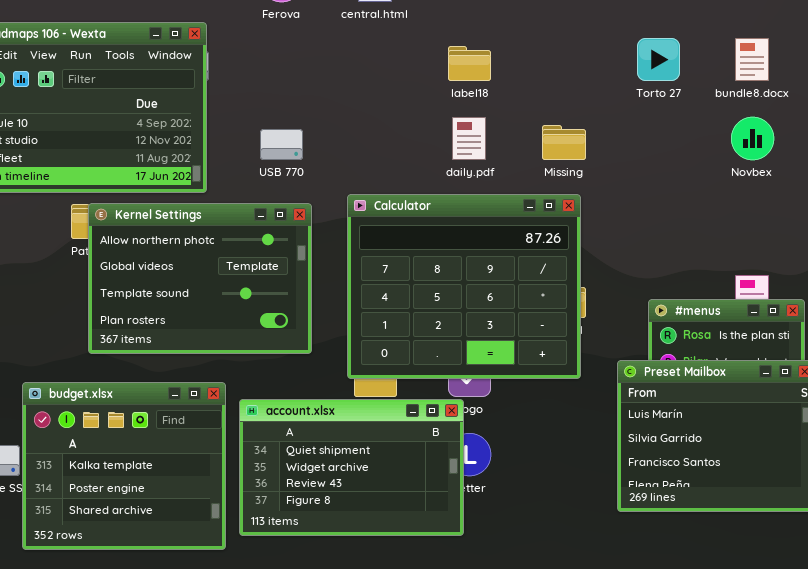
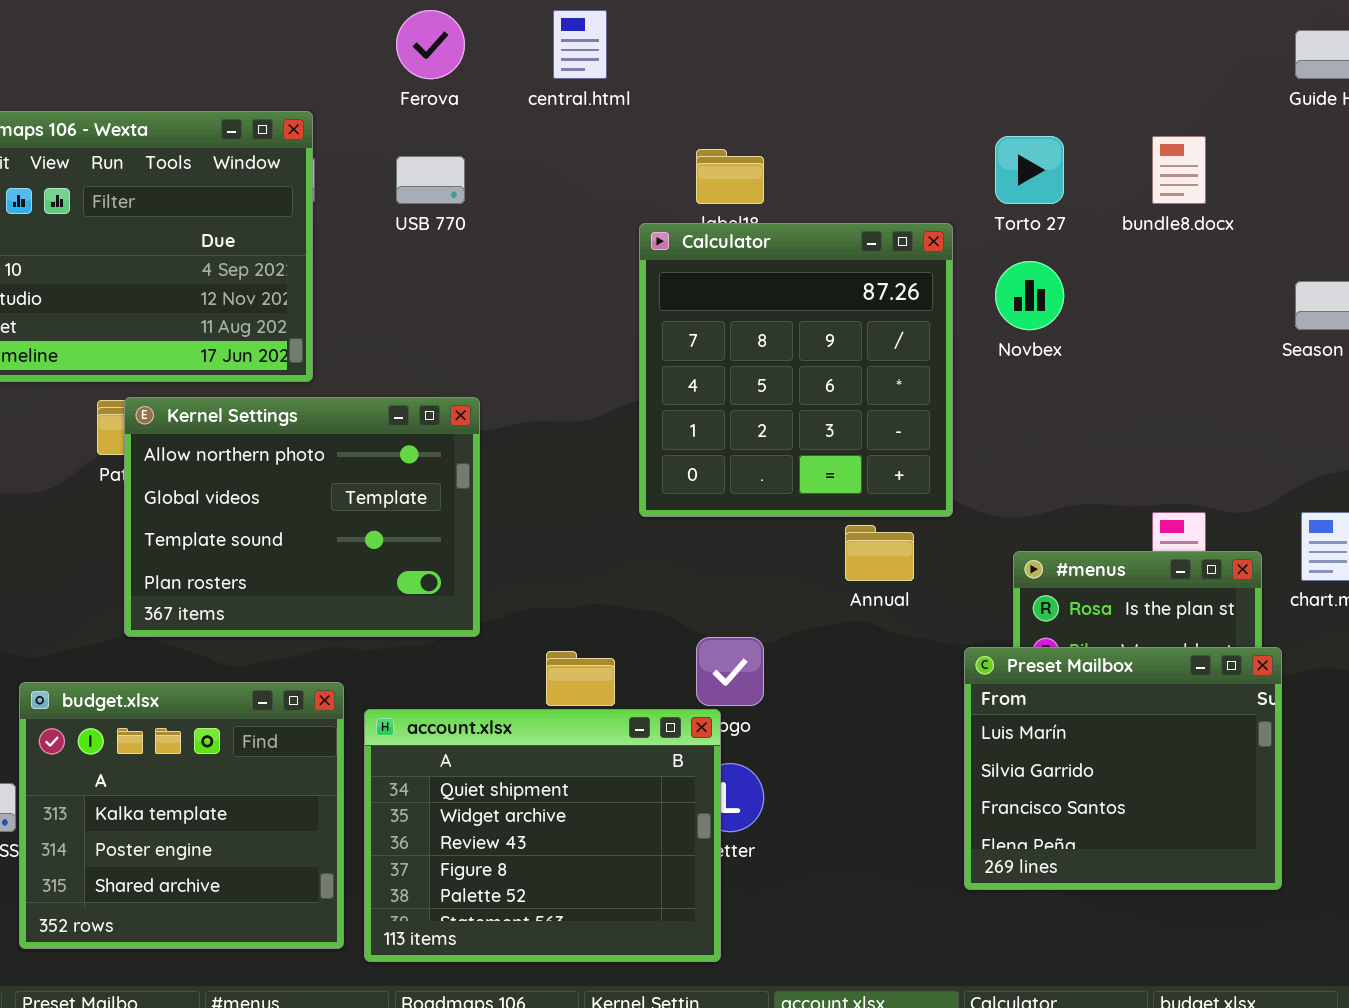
Novbex: [731,117,774,160] -> [995,261,1064,330], moved
USB 770: [260,129,303,160] -> [396,156,465,204], moved
Calculator: [347,194,581,379] -> [639,223,953,517], moved, resized
account.xlsx: [239,399,464,536] -> [364,709,721,962], resized

